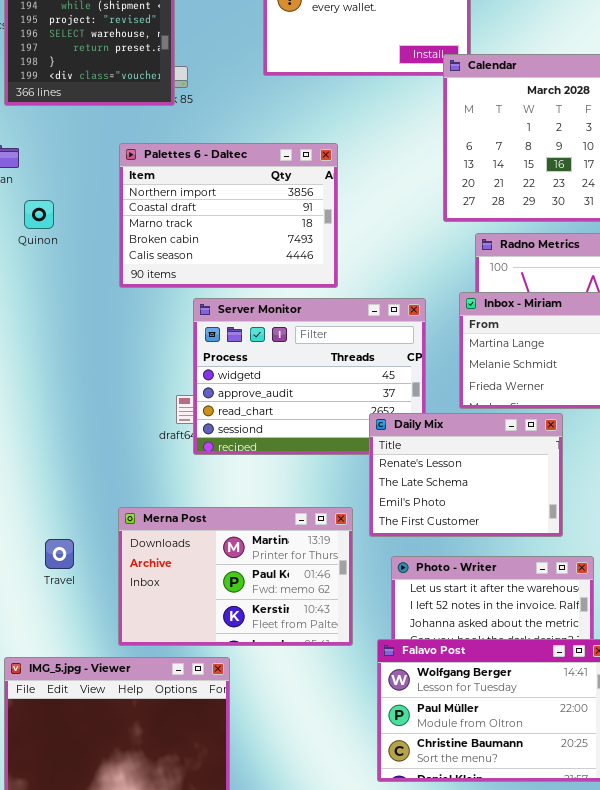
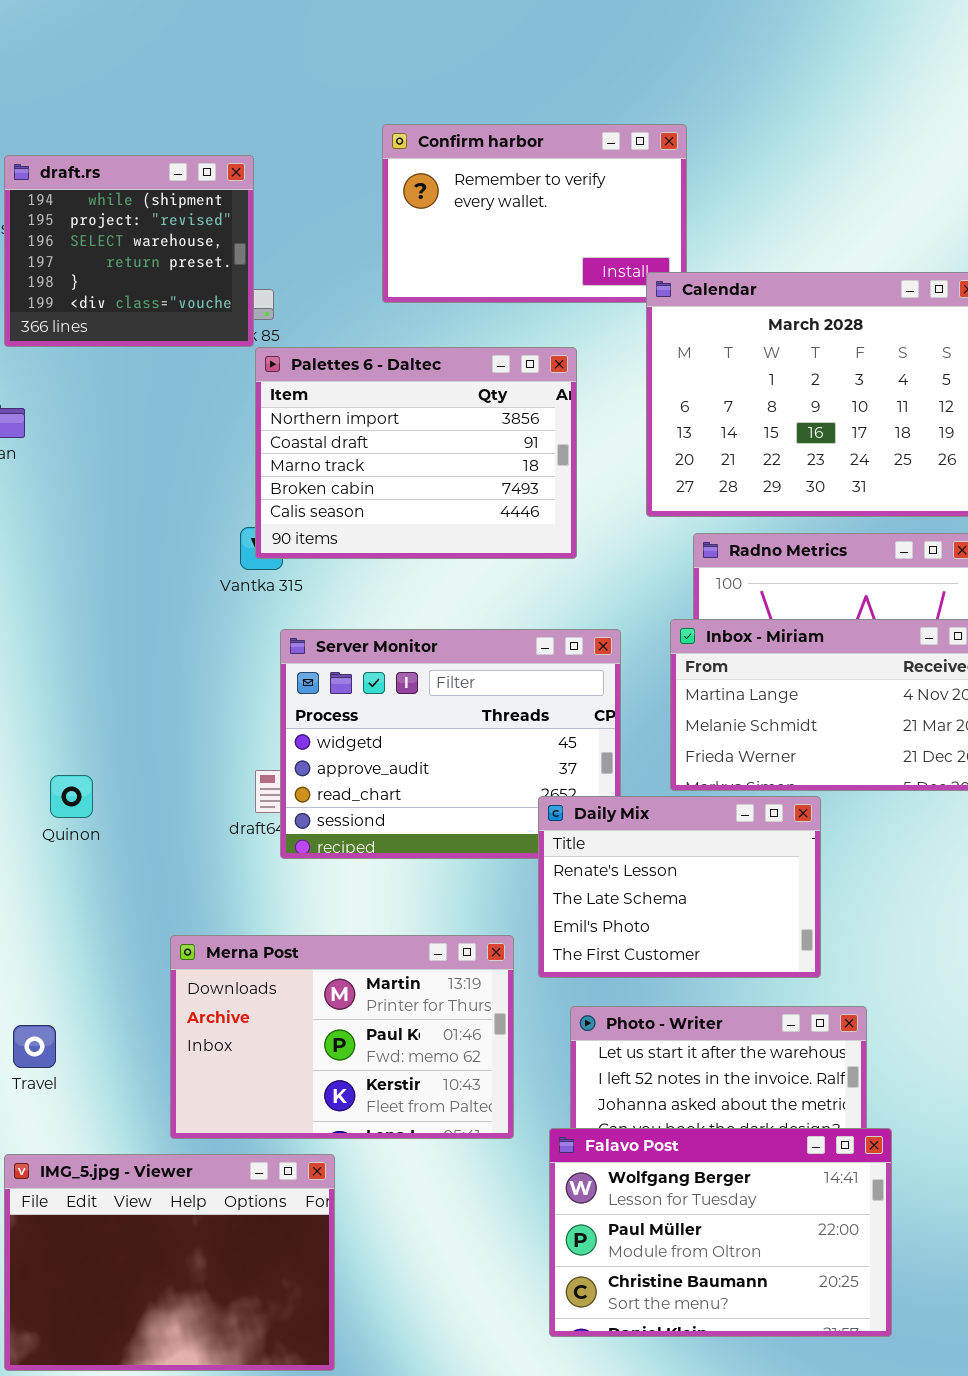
Palettes 6 - Daltec: [119,143,338,288] -> [255,347,577,559], moved
Quinon: [24,200,54,229] -> [50,775,93,818], moved
Travel: [45,539,74,569] -> [13,1025,56,1068], moved

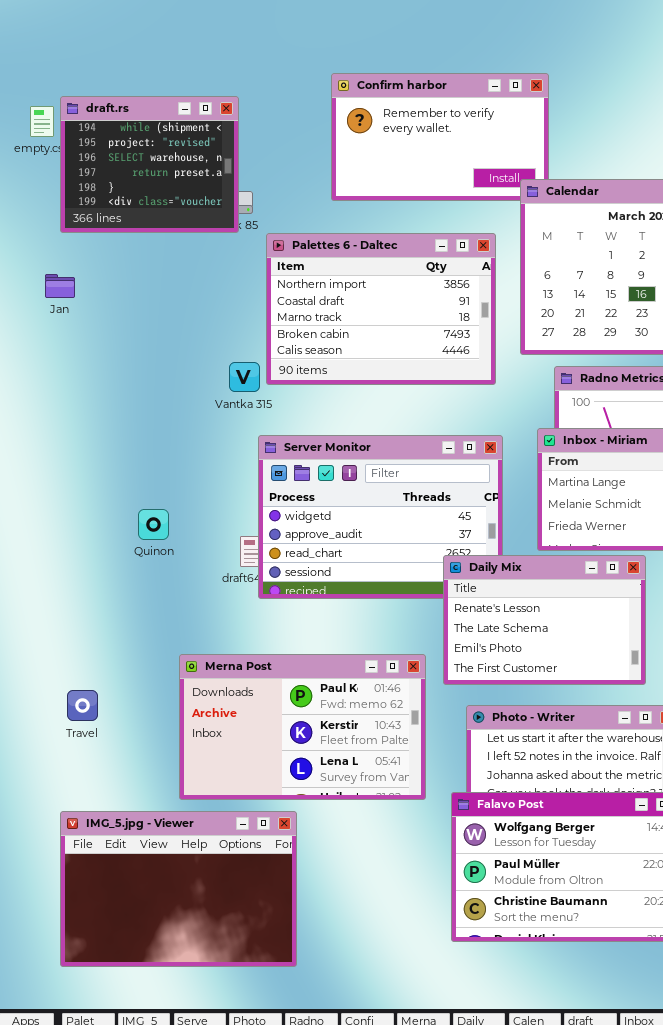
Palettes 6 - Daltec: [255,347,577,559] -> [266,233,496,385], moved
Quinon: [50,775,93,818] -> [138,509,169,540], moved
Merna Post: [170,935,514,1139] -> [179,654,426,800], scrolled down 1 row
Travel: [13,1025,56,1068] -> [67,690,98,721], moved

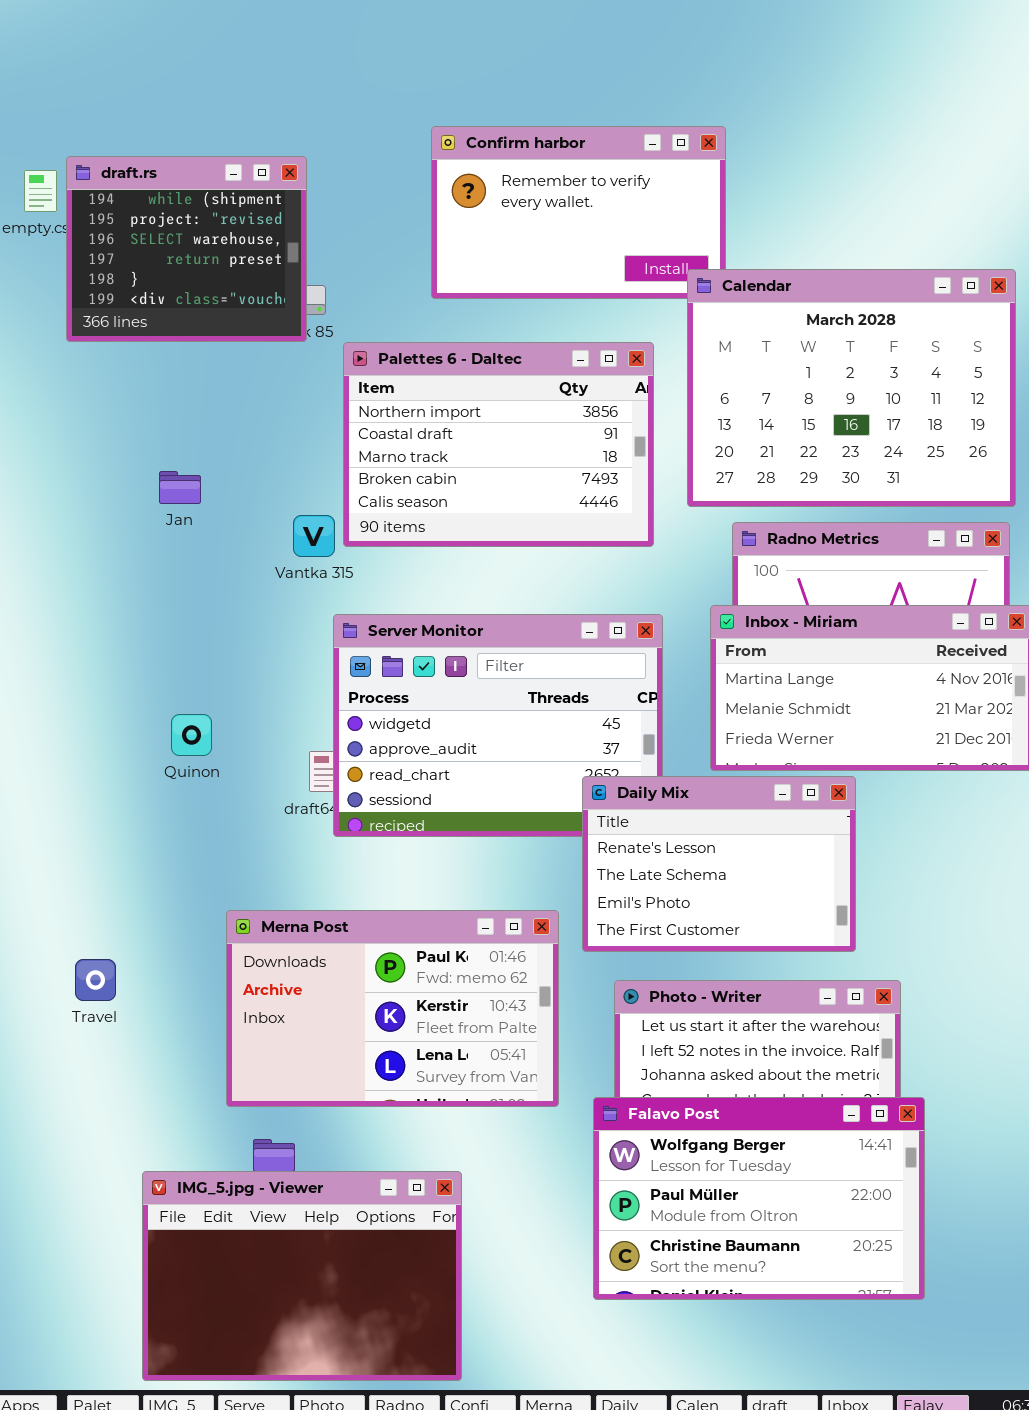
Jan: [45,274,75,298] -> [159,471,201,504], moved
IMG_5.jpg - Viewer: [60,811,297,967] -> [142,1171,462,1381], moved

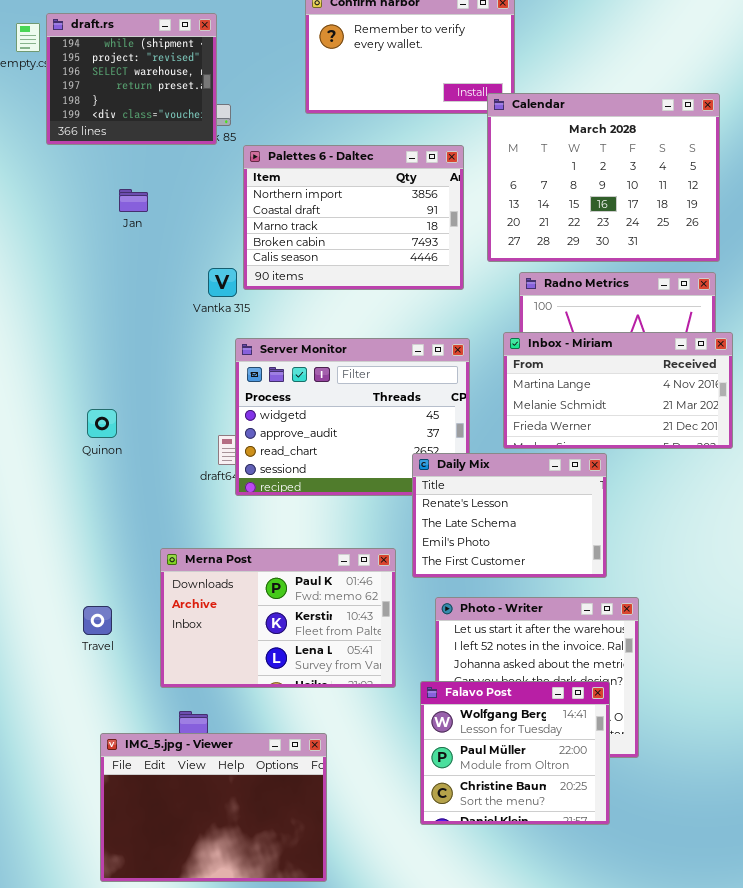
Jan: [159,471,201,504] -> [119,189,148,212], moved
Quinon: [171,714,212,756] -> [87,409,117,438], moved
Travel: [75,959,116,1001] -> [83,606,112,635], moved
Falavo Post: [593,1097,925,1300] -> [420,681,610,825], resized

